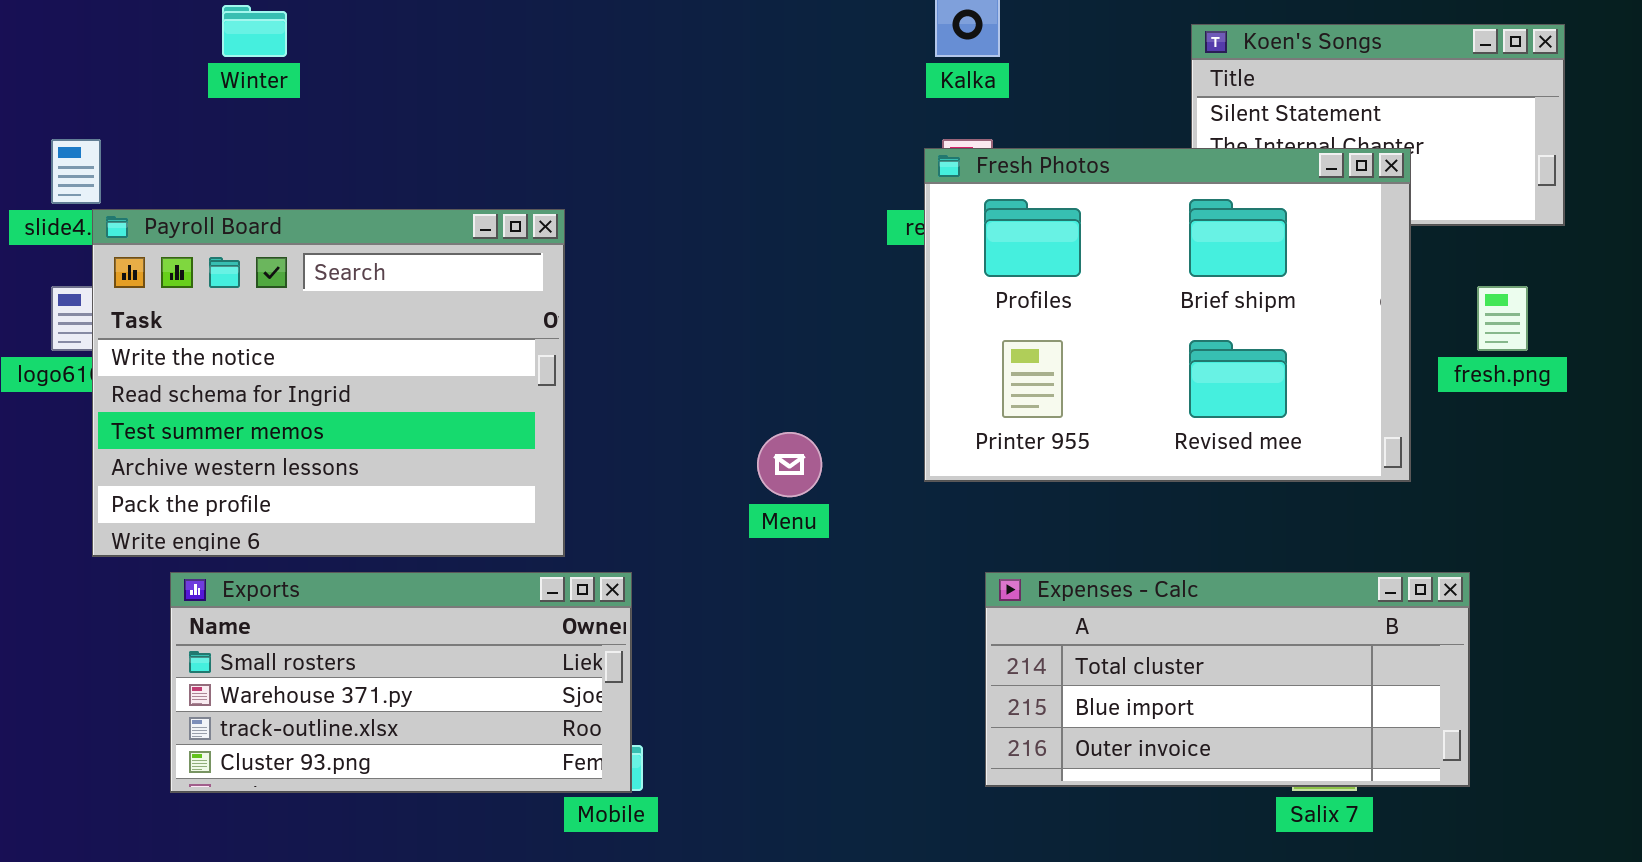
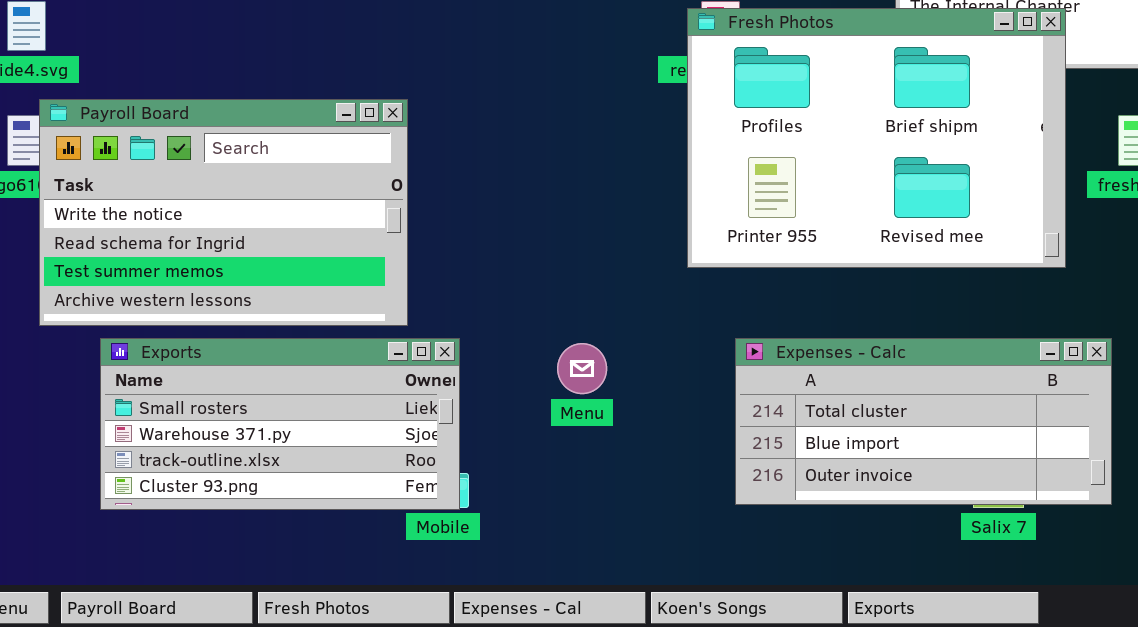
Payroll Board: [92,209,565,557] -> [39,99,408,326], resized
Menu: [757,432,822,497] -> [557,343,607,394], moved

